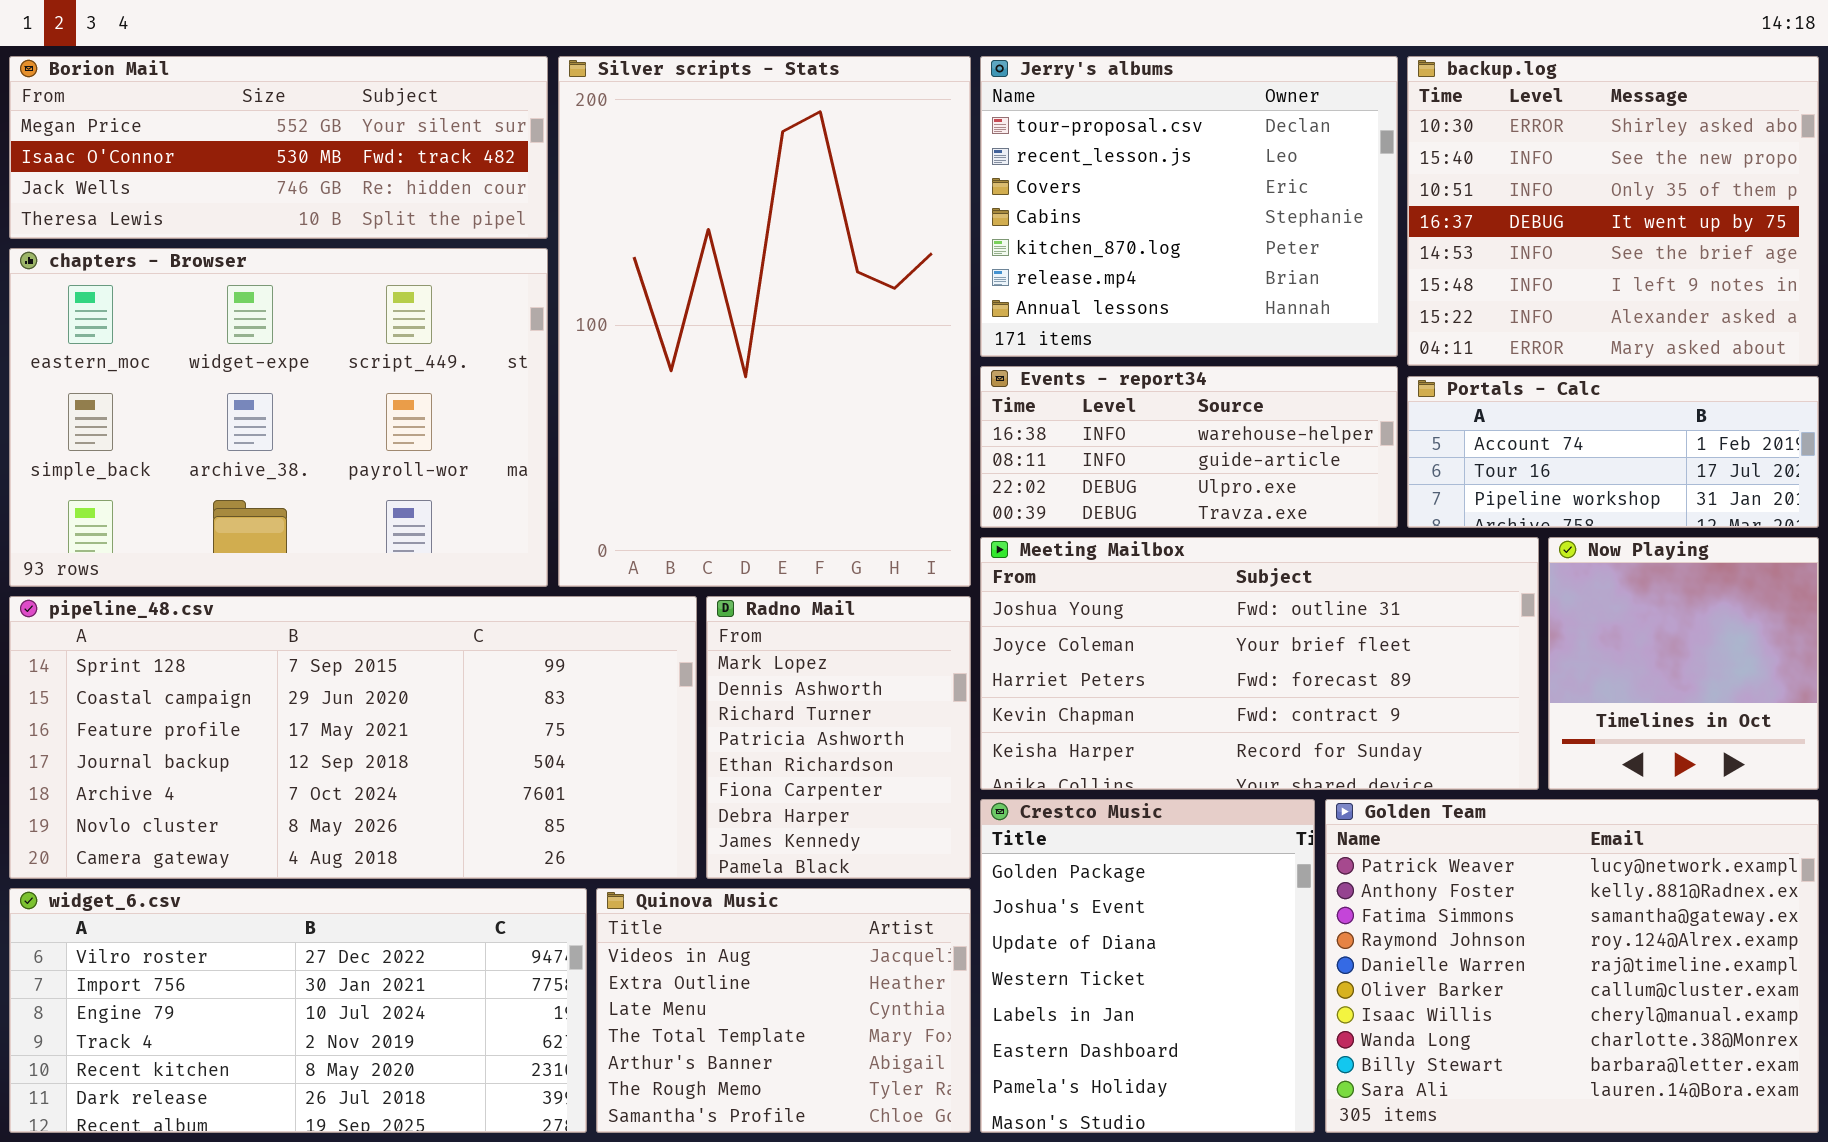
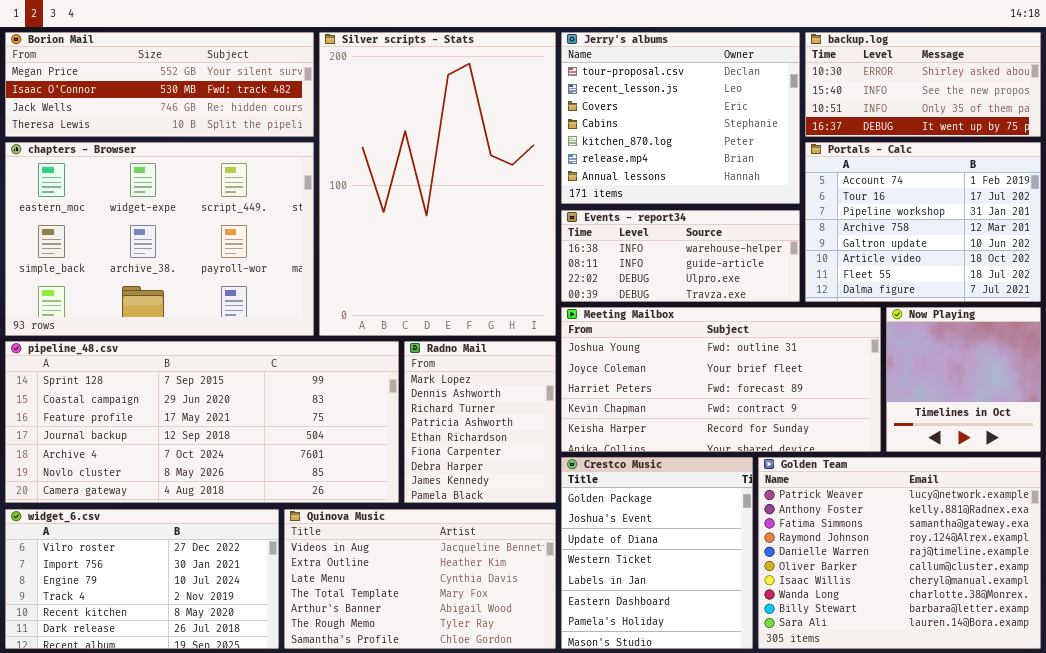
backup.log: [1407,56,1819,366] -> [805,32,1041,137], resized
Portals - Calc: [1407,376,1819,528] -> [805,142,1041,302], resized
widget_6.csv: [9,888,587,1133] -> [5,509,279,649], resized
Quinova Music: [596,888,971,1133] -> [284,509,556,649], resized

